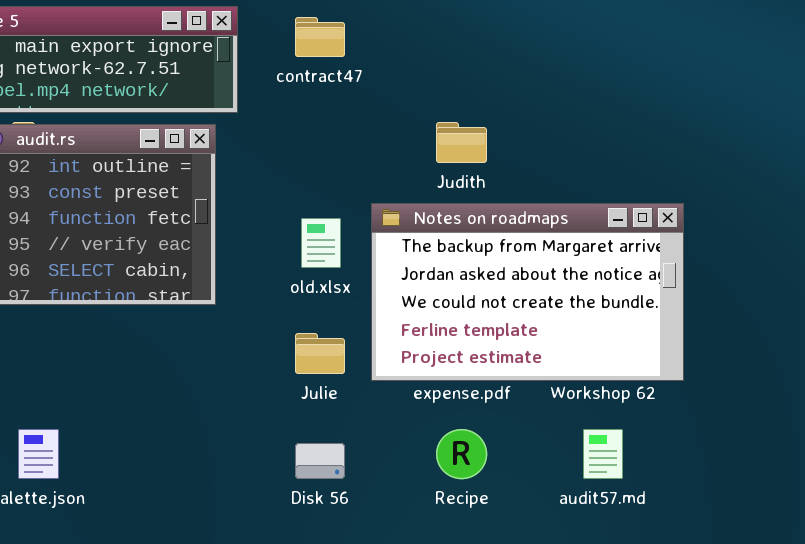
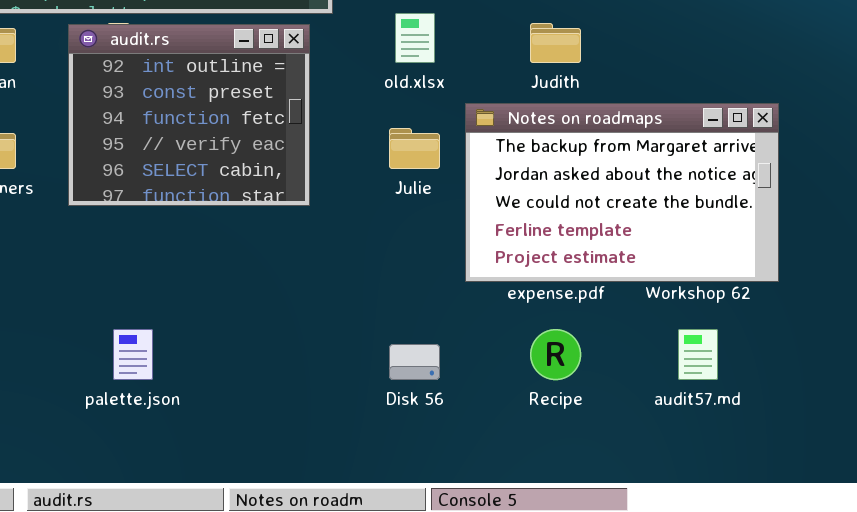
old.xlsx: [301,218,341,268] -> [395,13,435,63], moved
Julie: [295,333,345,374] -> [389,128,440,169], moved

